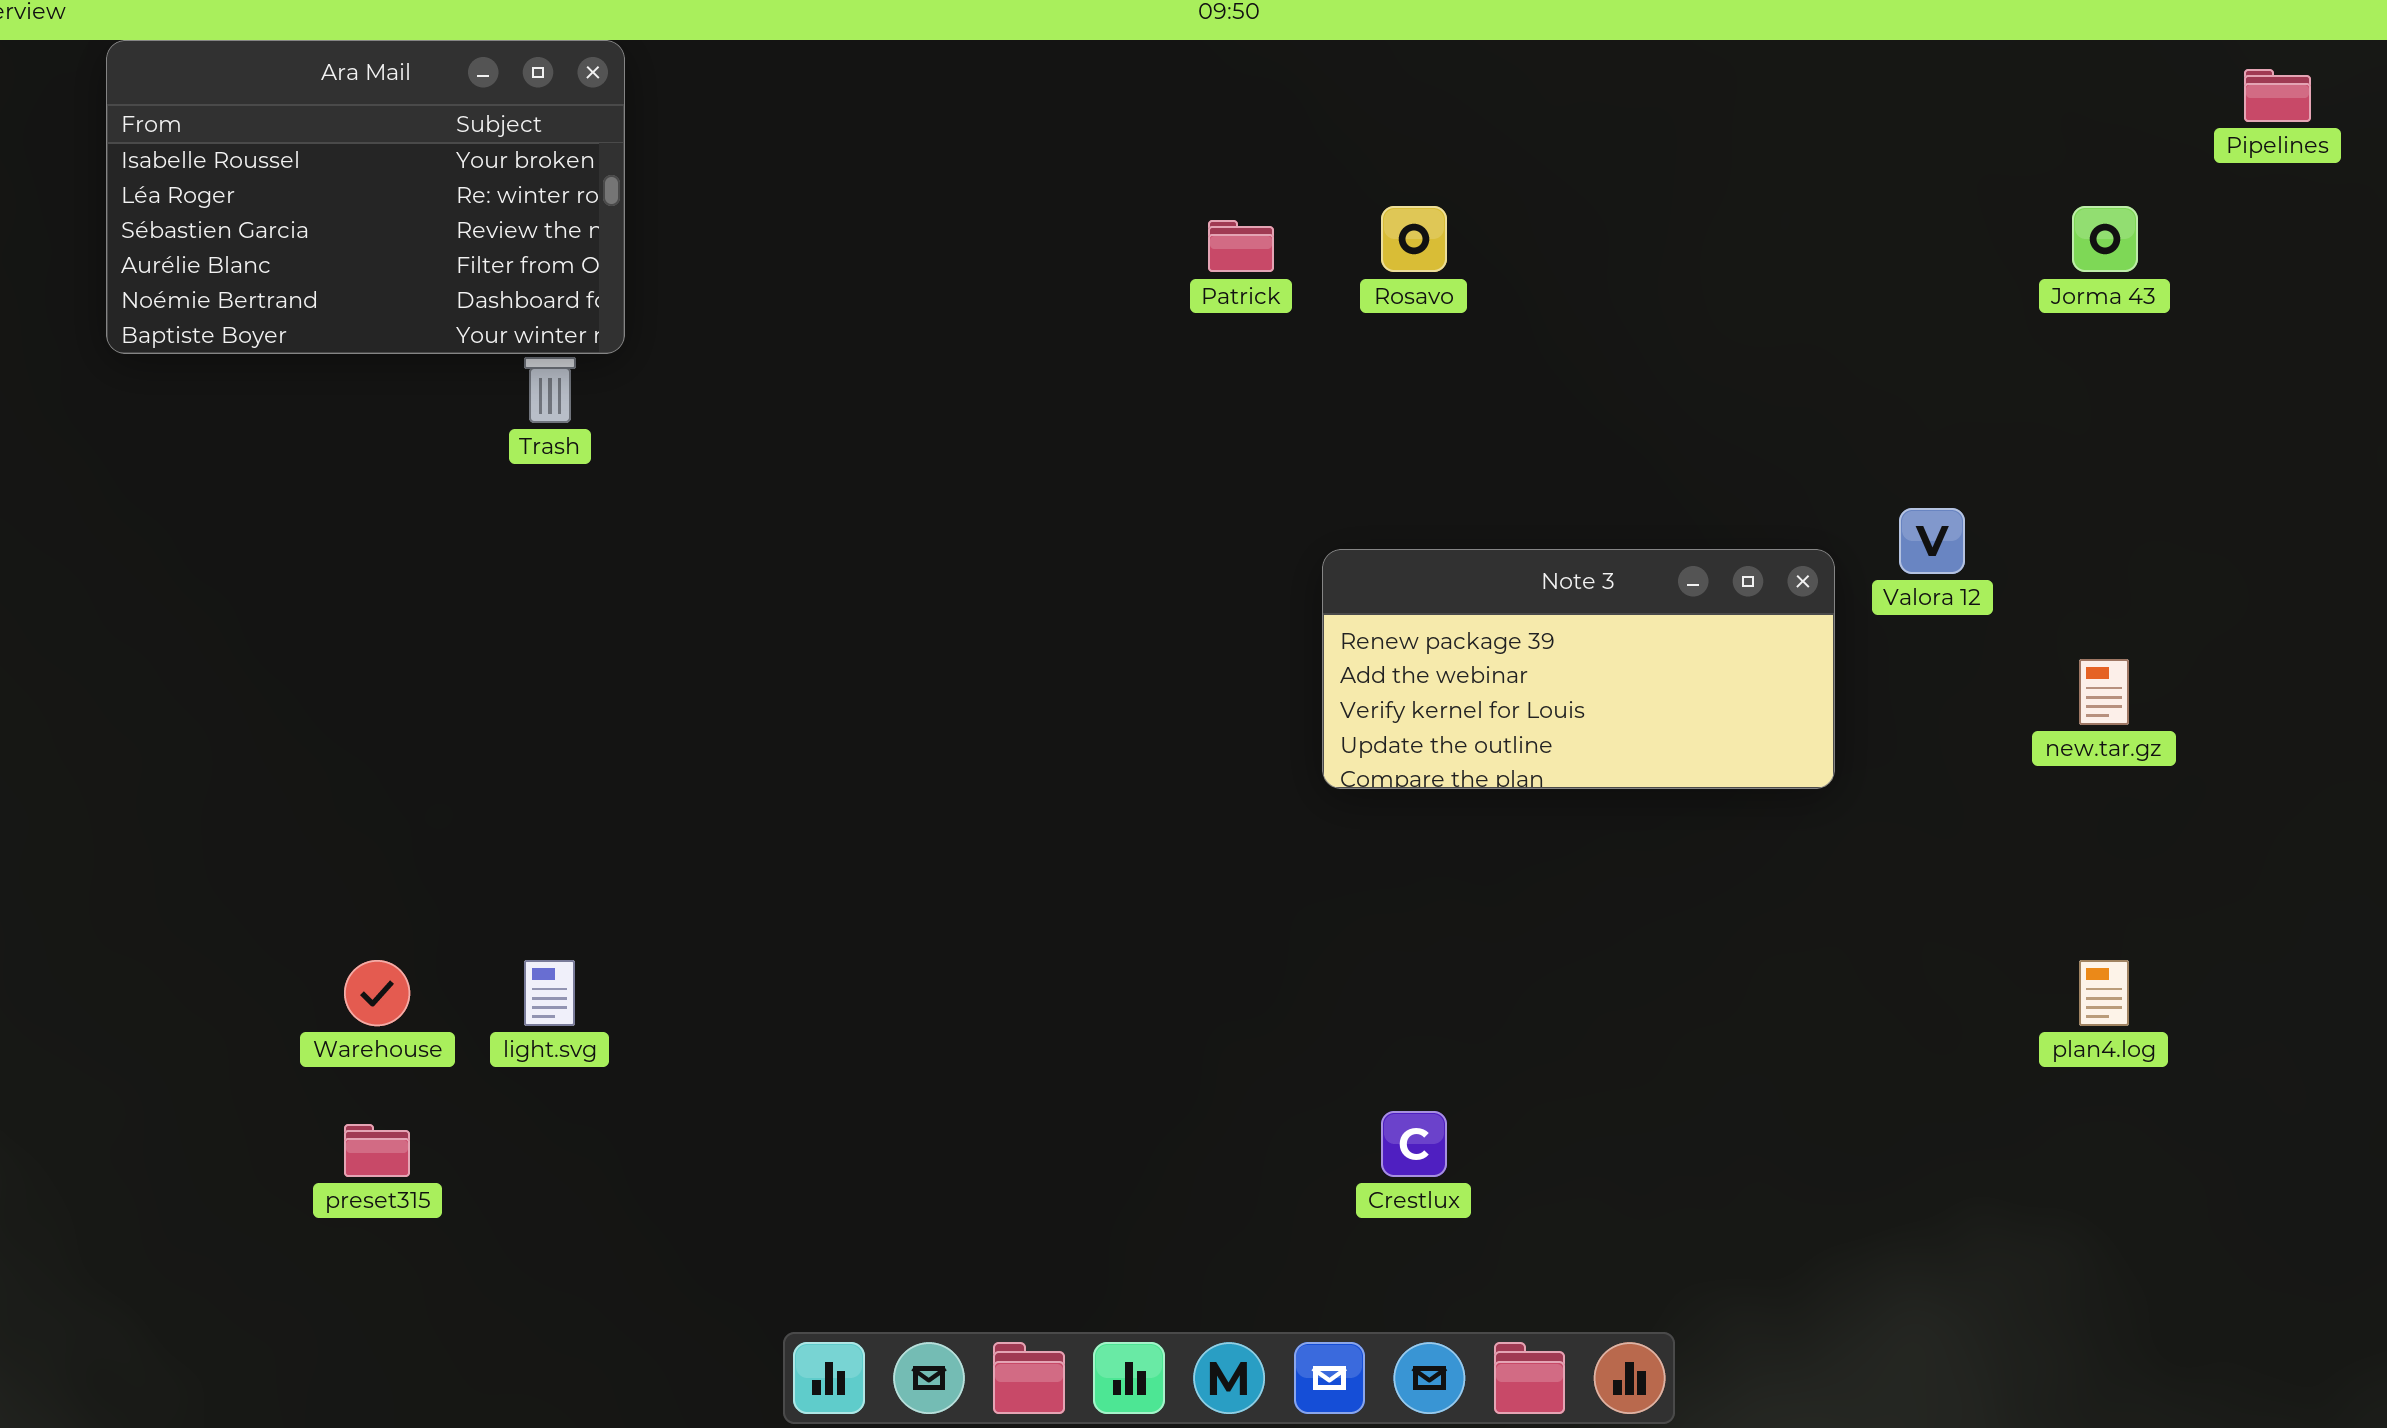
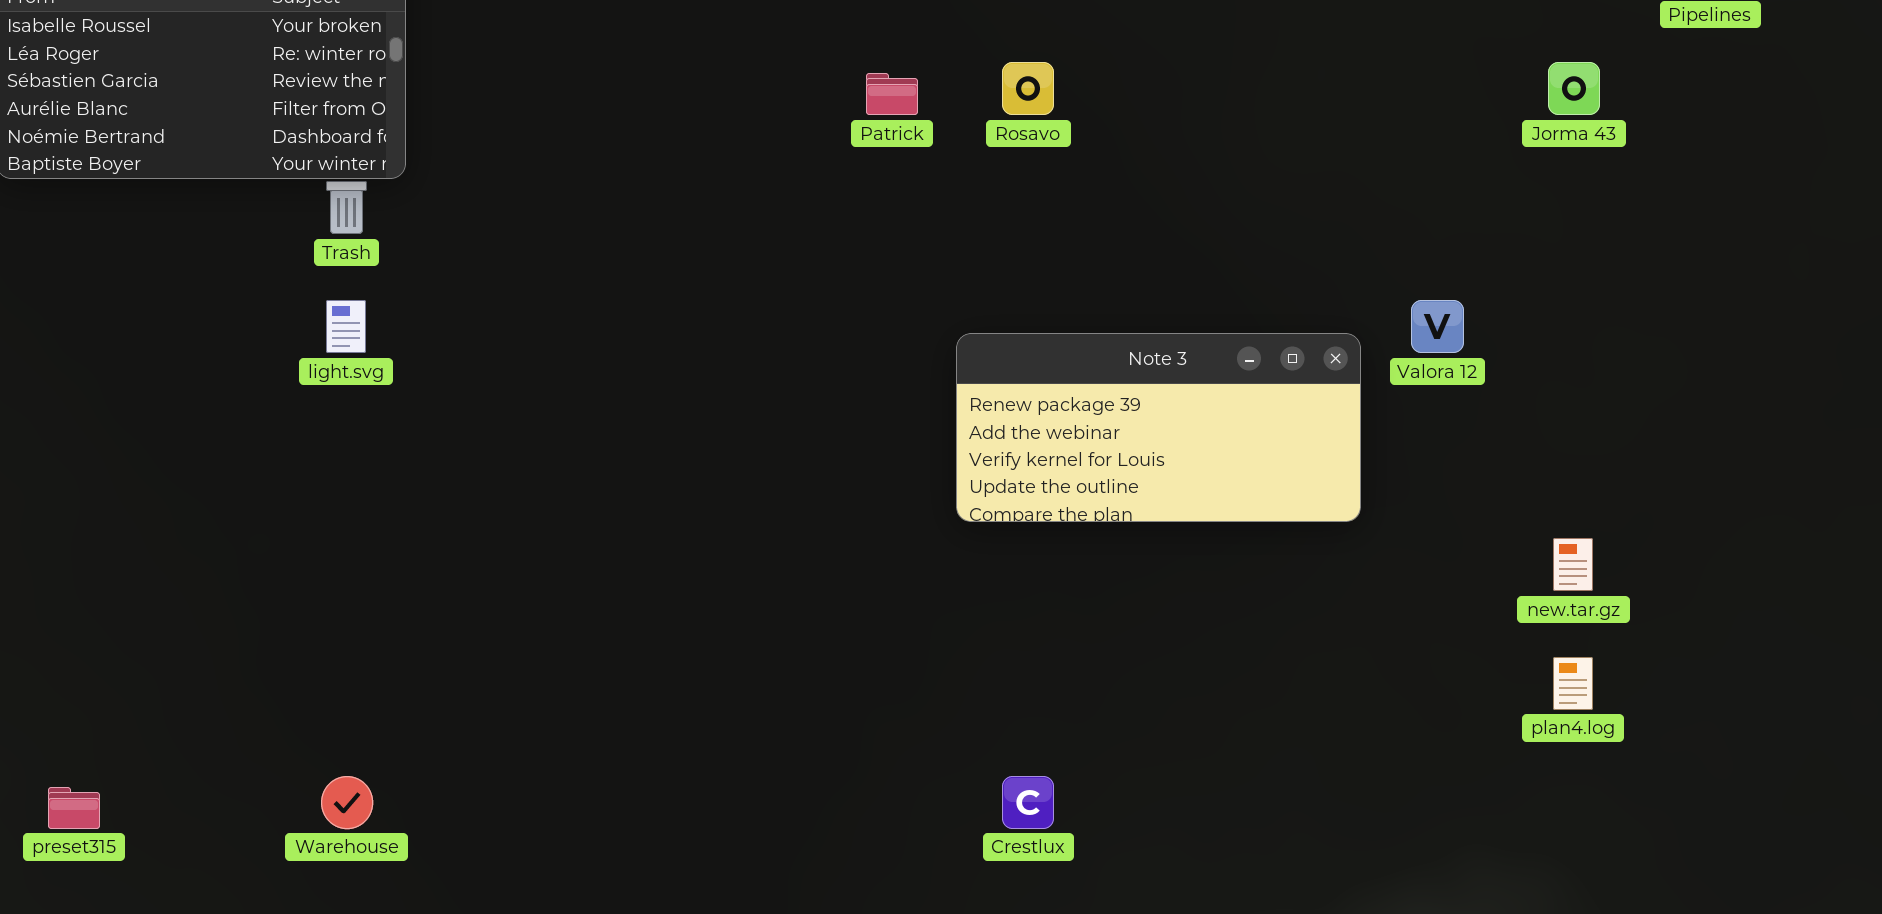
new.tar.gz: [2079,659,2129,725] -> [1553,538,1593,591], moved
Warehouse: [344,960,410,1026] -> [321,776,373,829], moved
light.svg: [524,960,575,1026] -> [326,300,366,353], moved
preset315: [344,1124,410,1177] -> [48,787,100,829], moved

